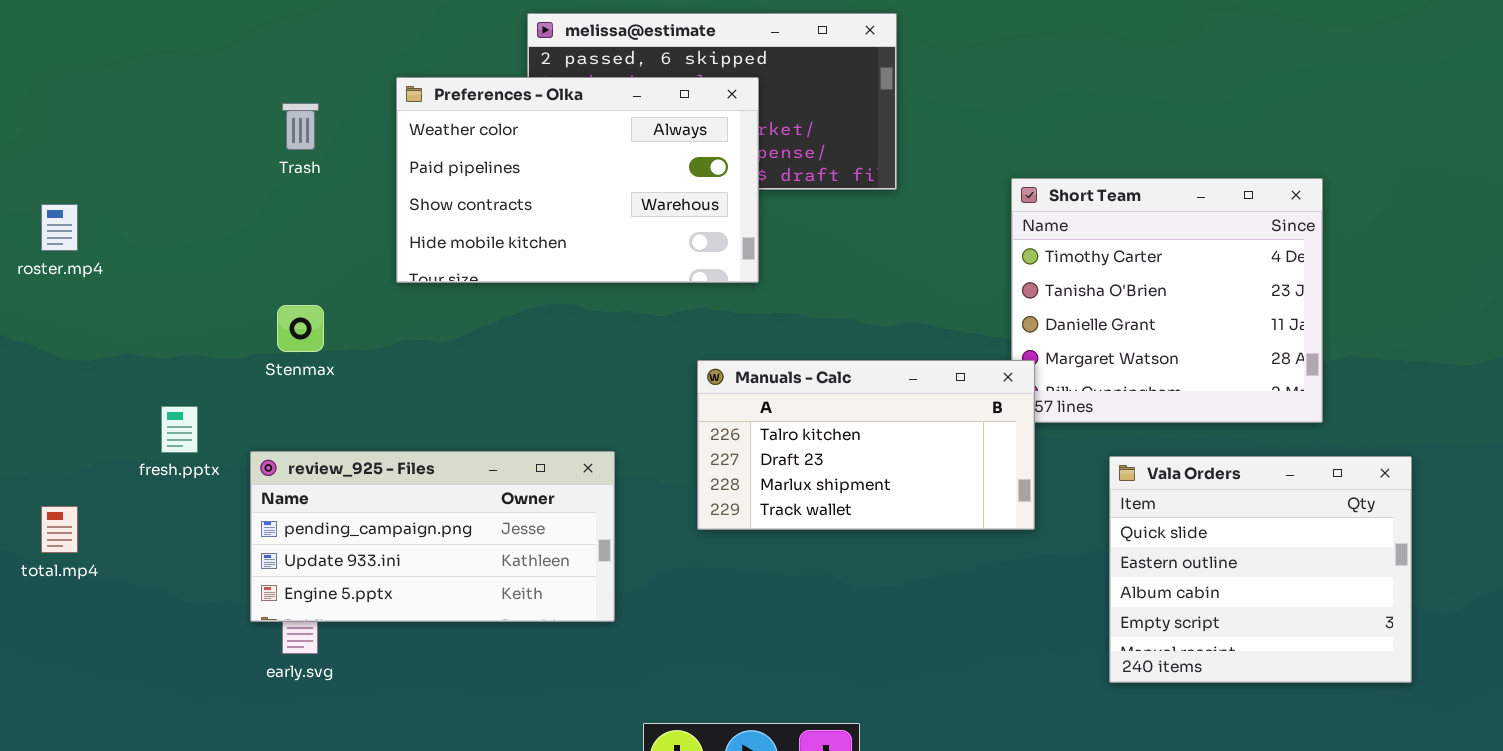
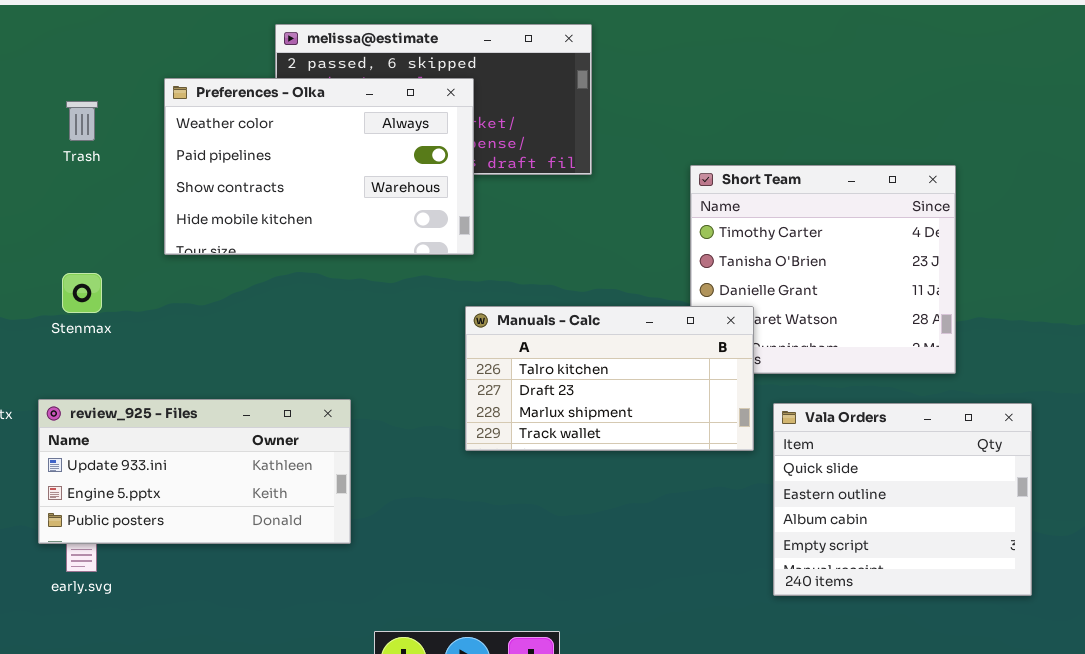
Manuals - Calc: [697,360,1035,530] -> [465,306,754,451], moved
review_925 - Files: [250,451,615,622] -> [38,399,351,544], scrolled down 1 row

